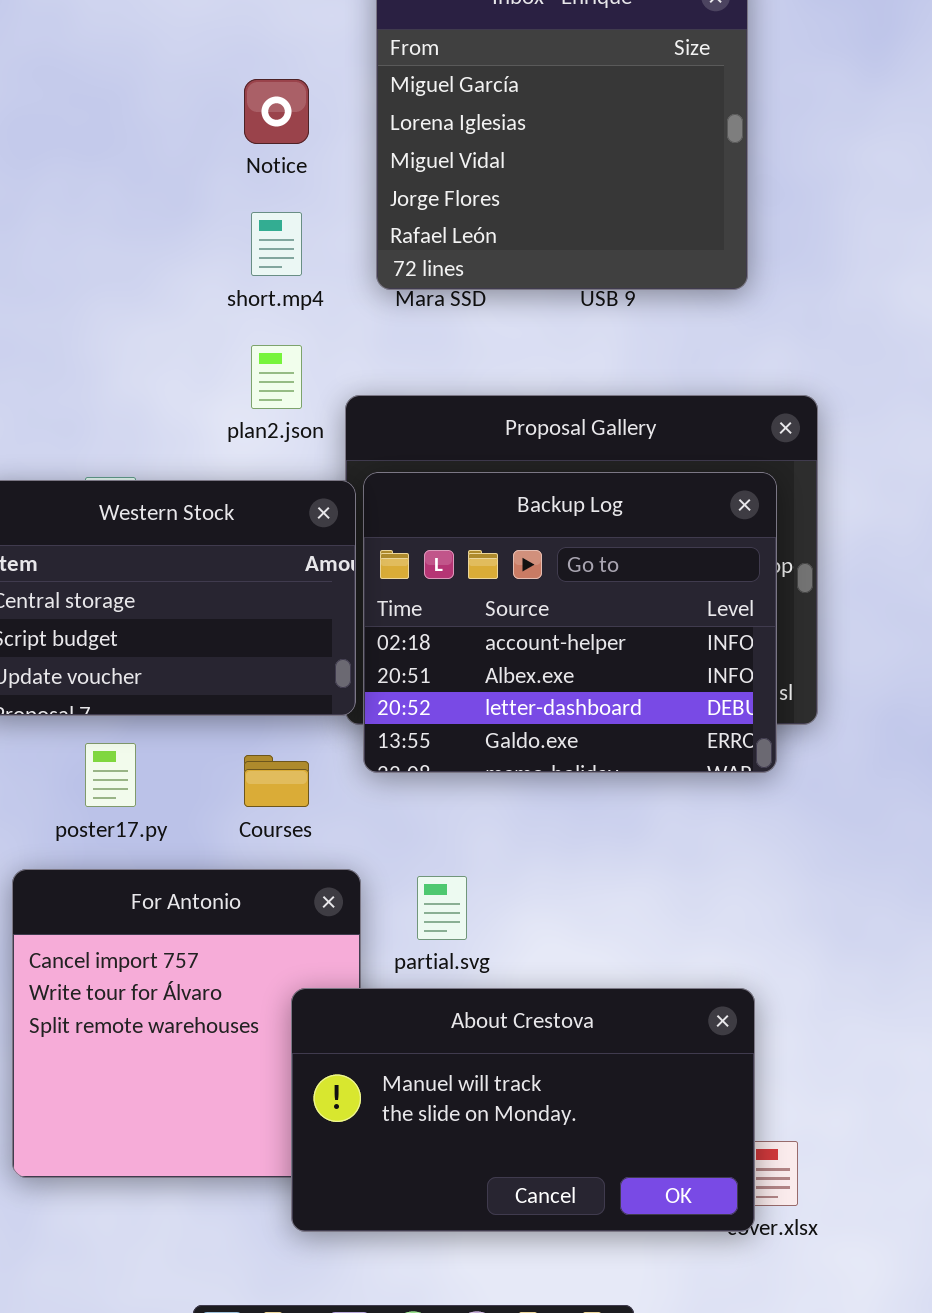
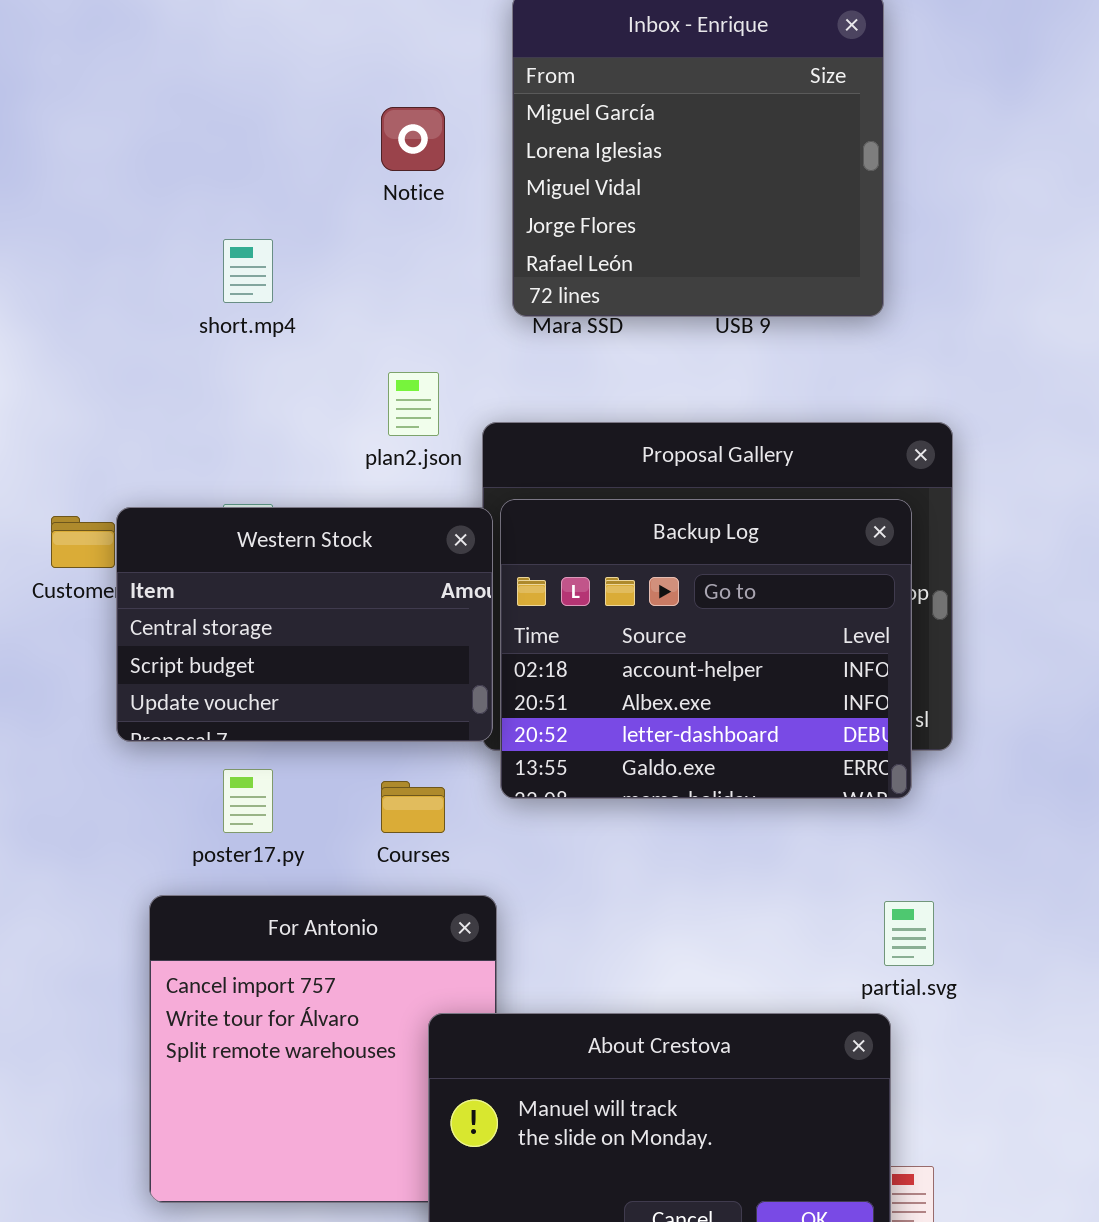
short.mp4: [251,212,302,276] -> [223,239,273,303], moved
partial.svg: [417,876,467,940] -> [884,901,934,966], moved

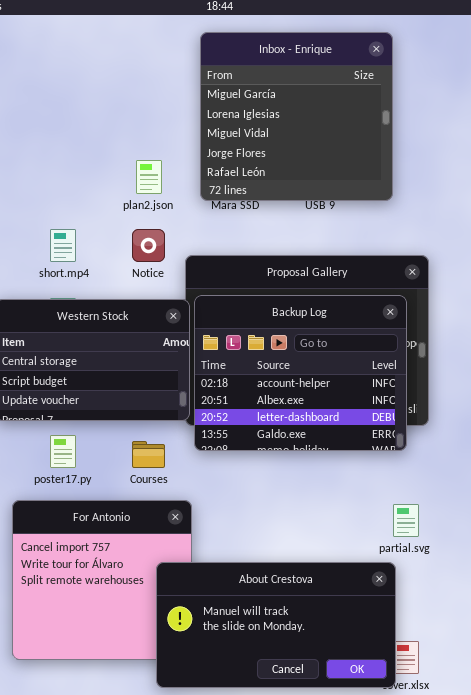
Notice: [381,107,445,171] -> [132,229,165,262], moved
short.mp4: [223,239,273,303] -> [50,229,76,262], moved
plan2.json: [388,372,439,436] -> [136,160,162,194], moved

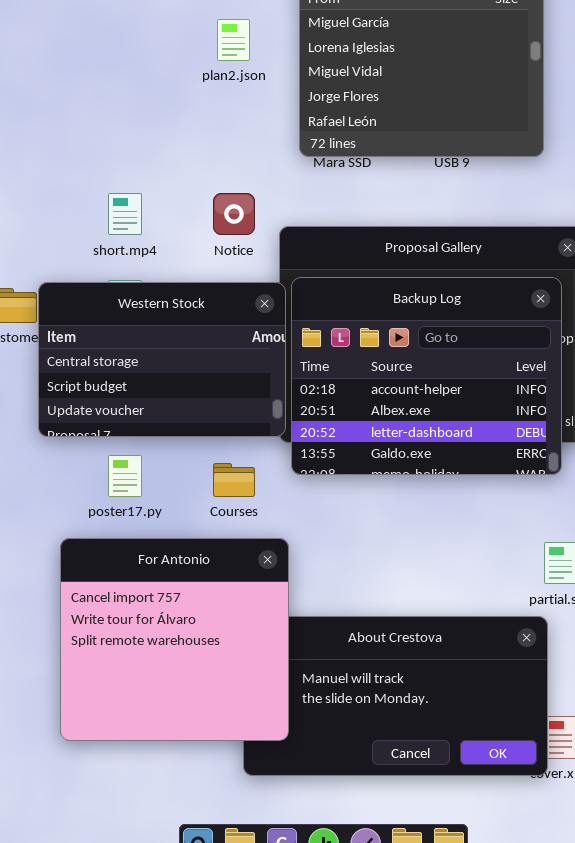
plan2.json: [136,160,162,194] -> [217,19,250,61], moved
For Antonio: [12,500,192,660] -> [60,538,289,741], raised

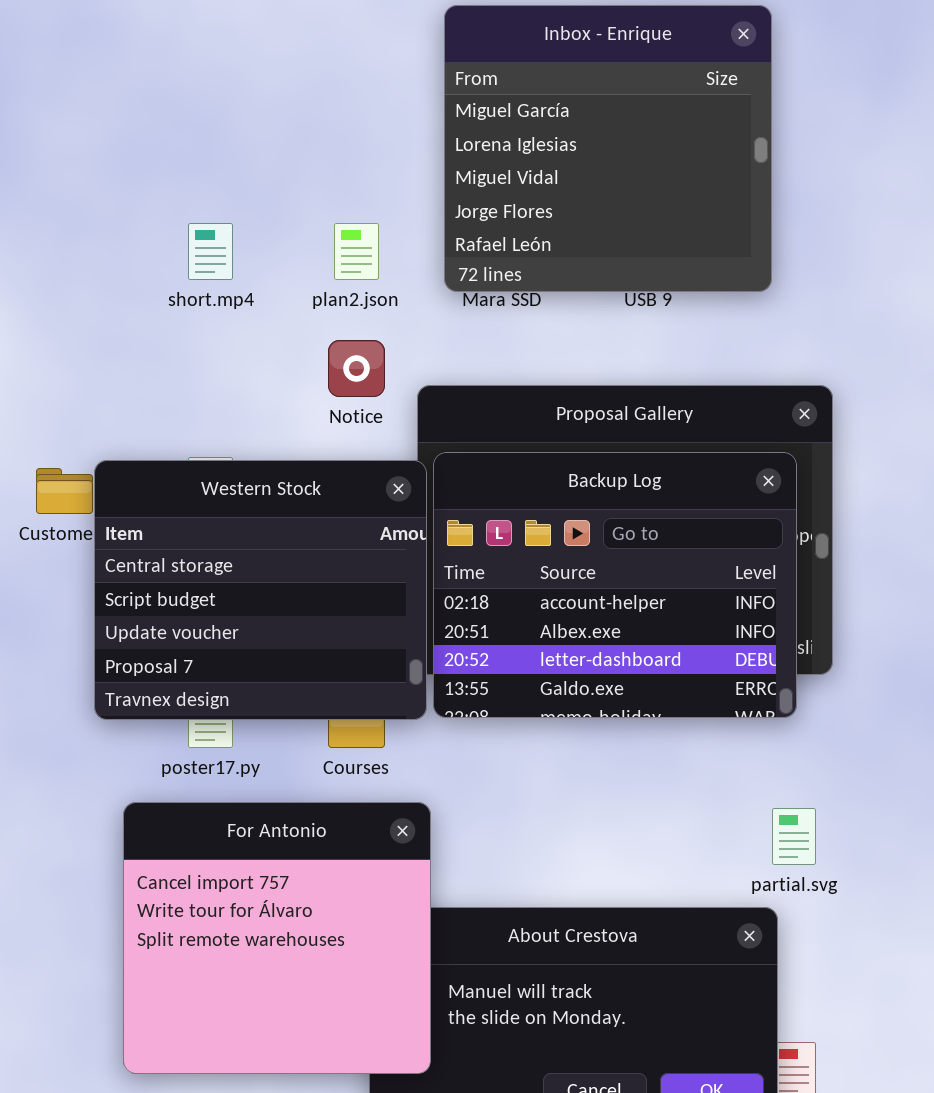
plan2.json: [217,19,250,61] -> [334,223,379,280], moved
short.mp4: [108,193,142,235] -> [188,223,233,280], moved
Western Stock: [38,282,286,437] -> [94,460,427,720], resized

